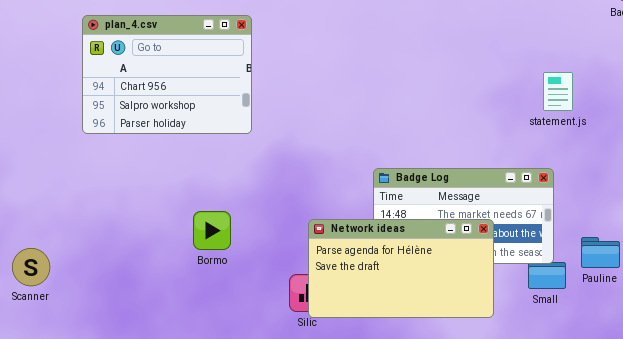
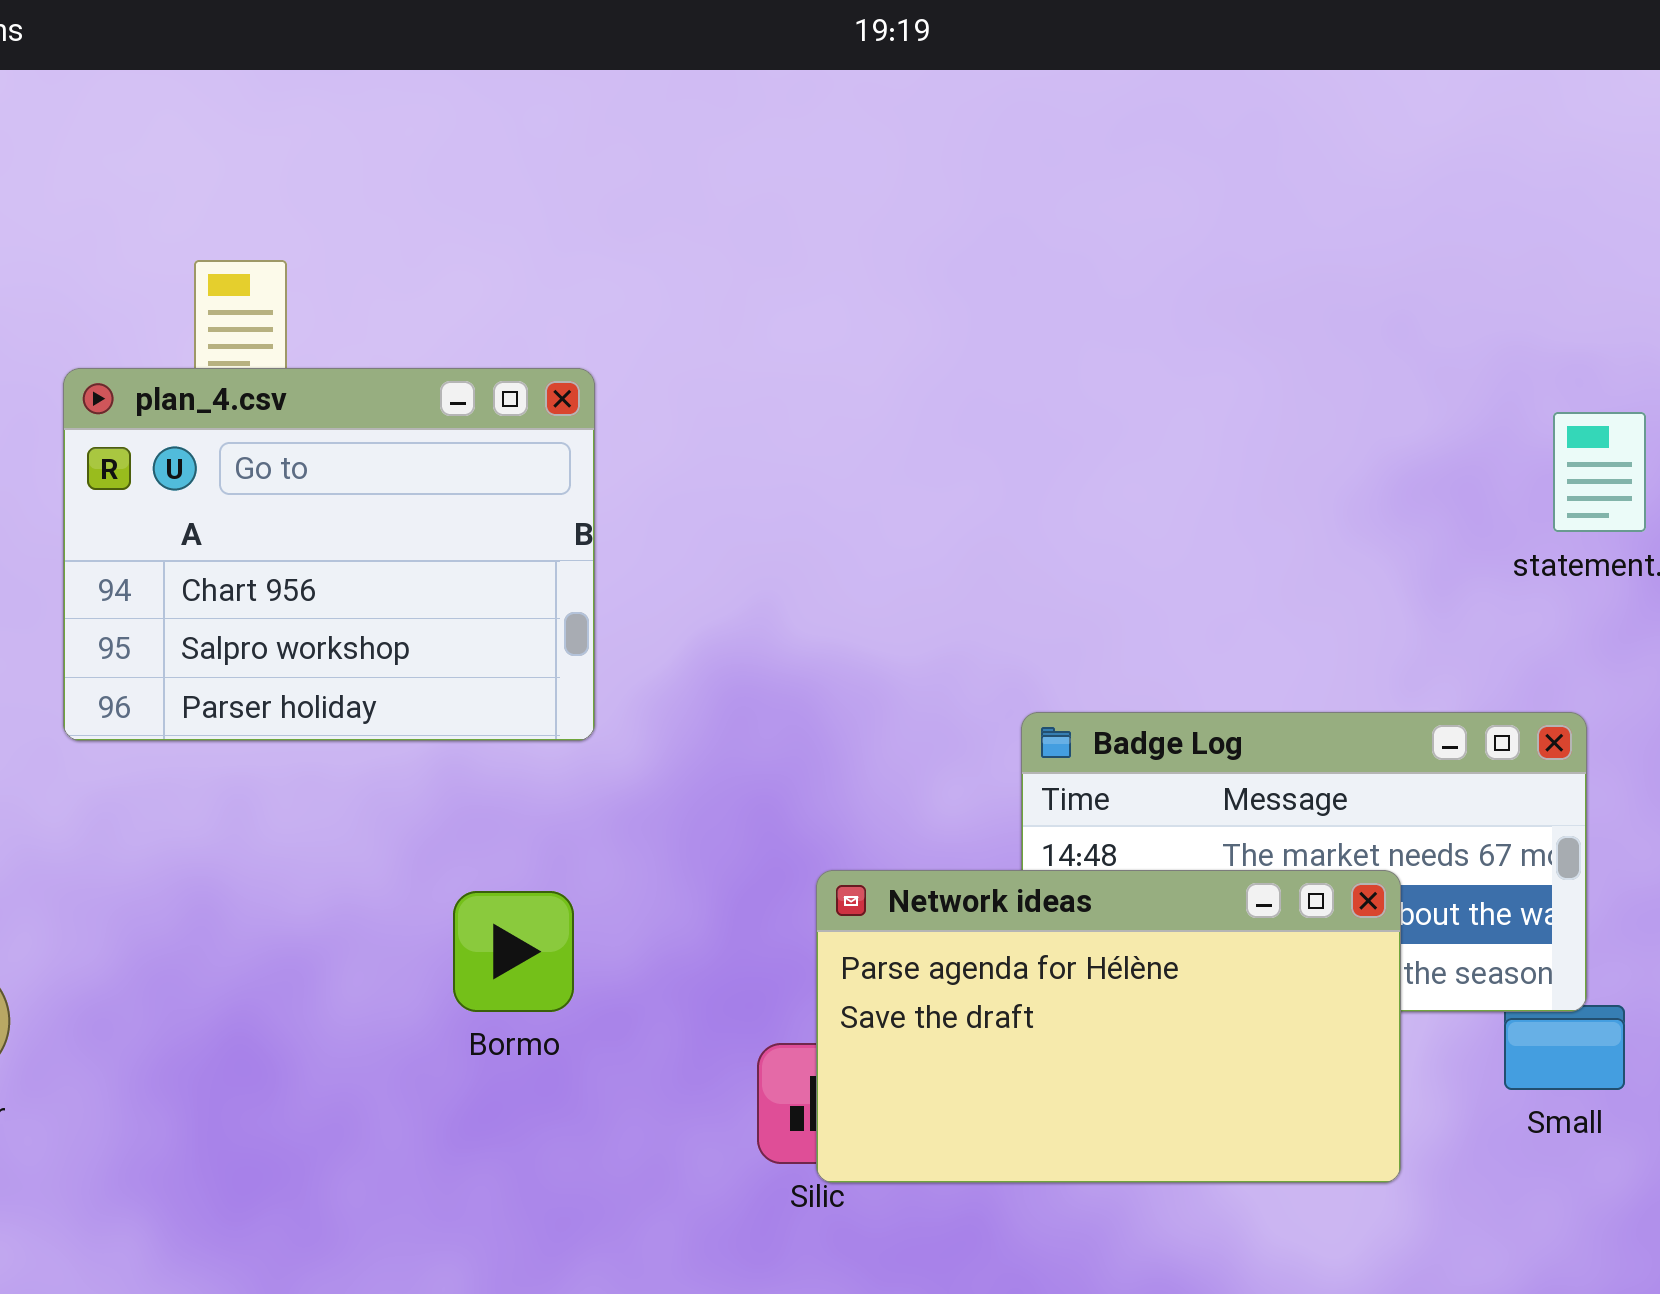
plan_4.csv: [82,15,252,134] -> [63,368,595,741], moved
Bormo: [193,211,231,250] -> [453,891,574,1012], moved

